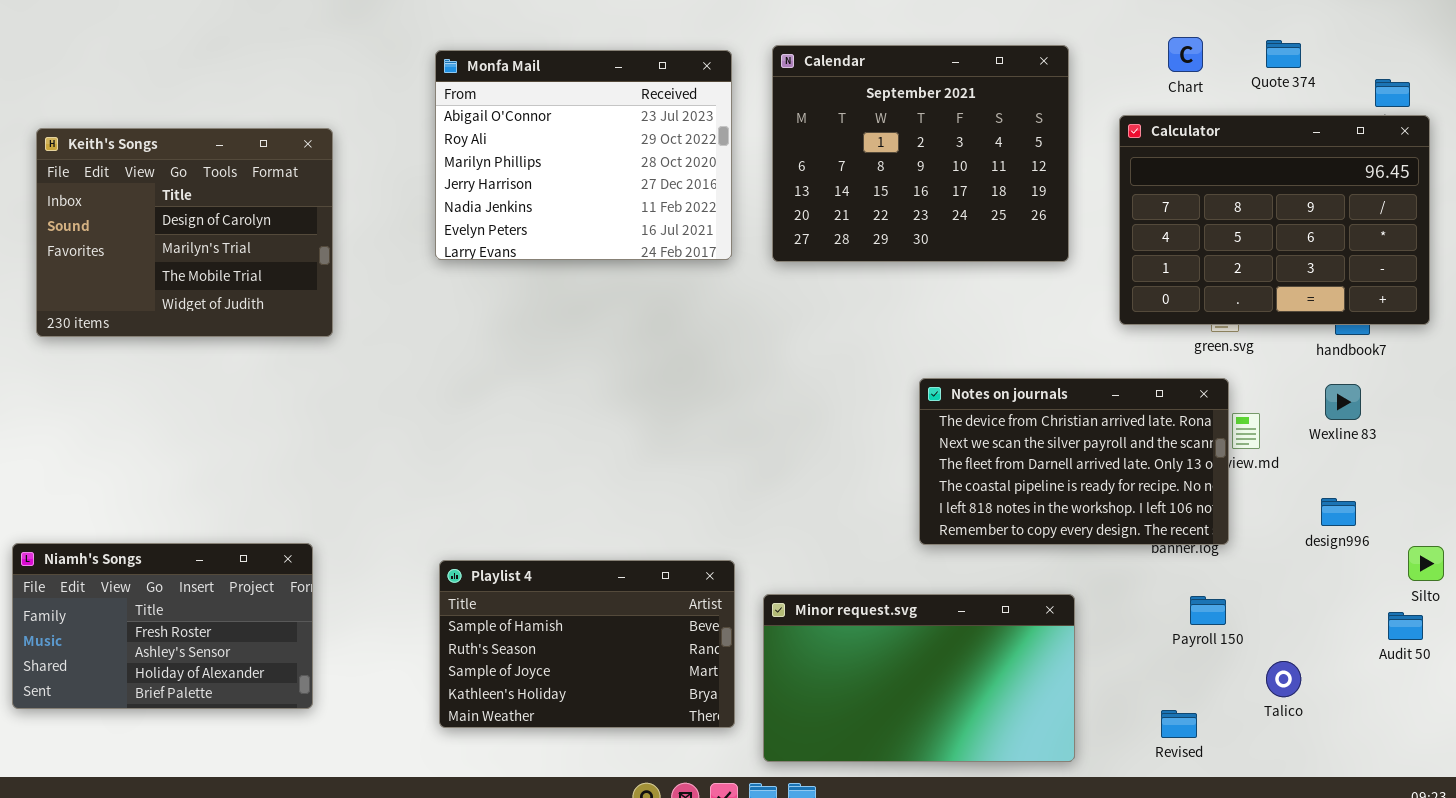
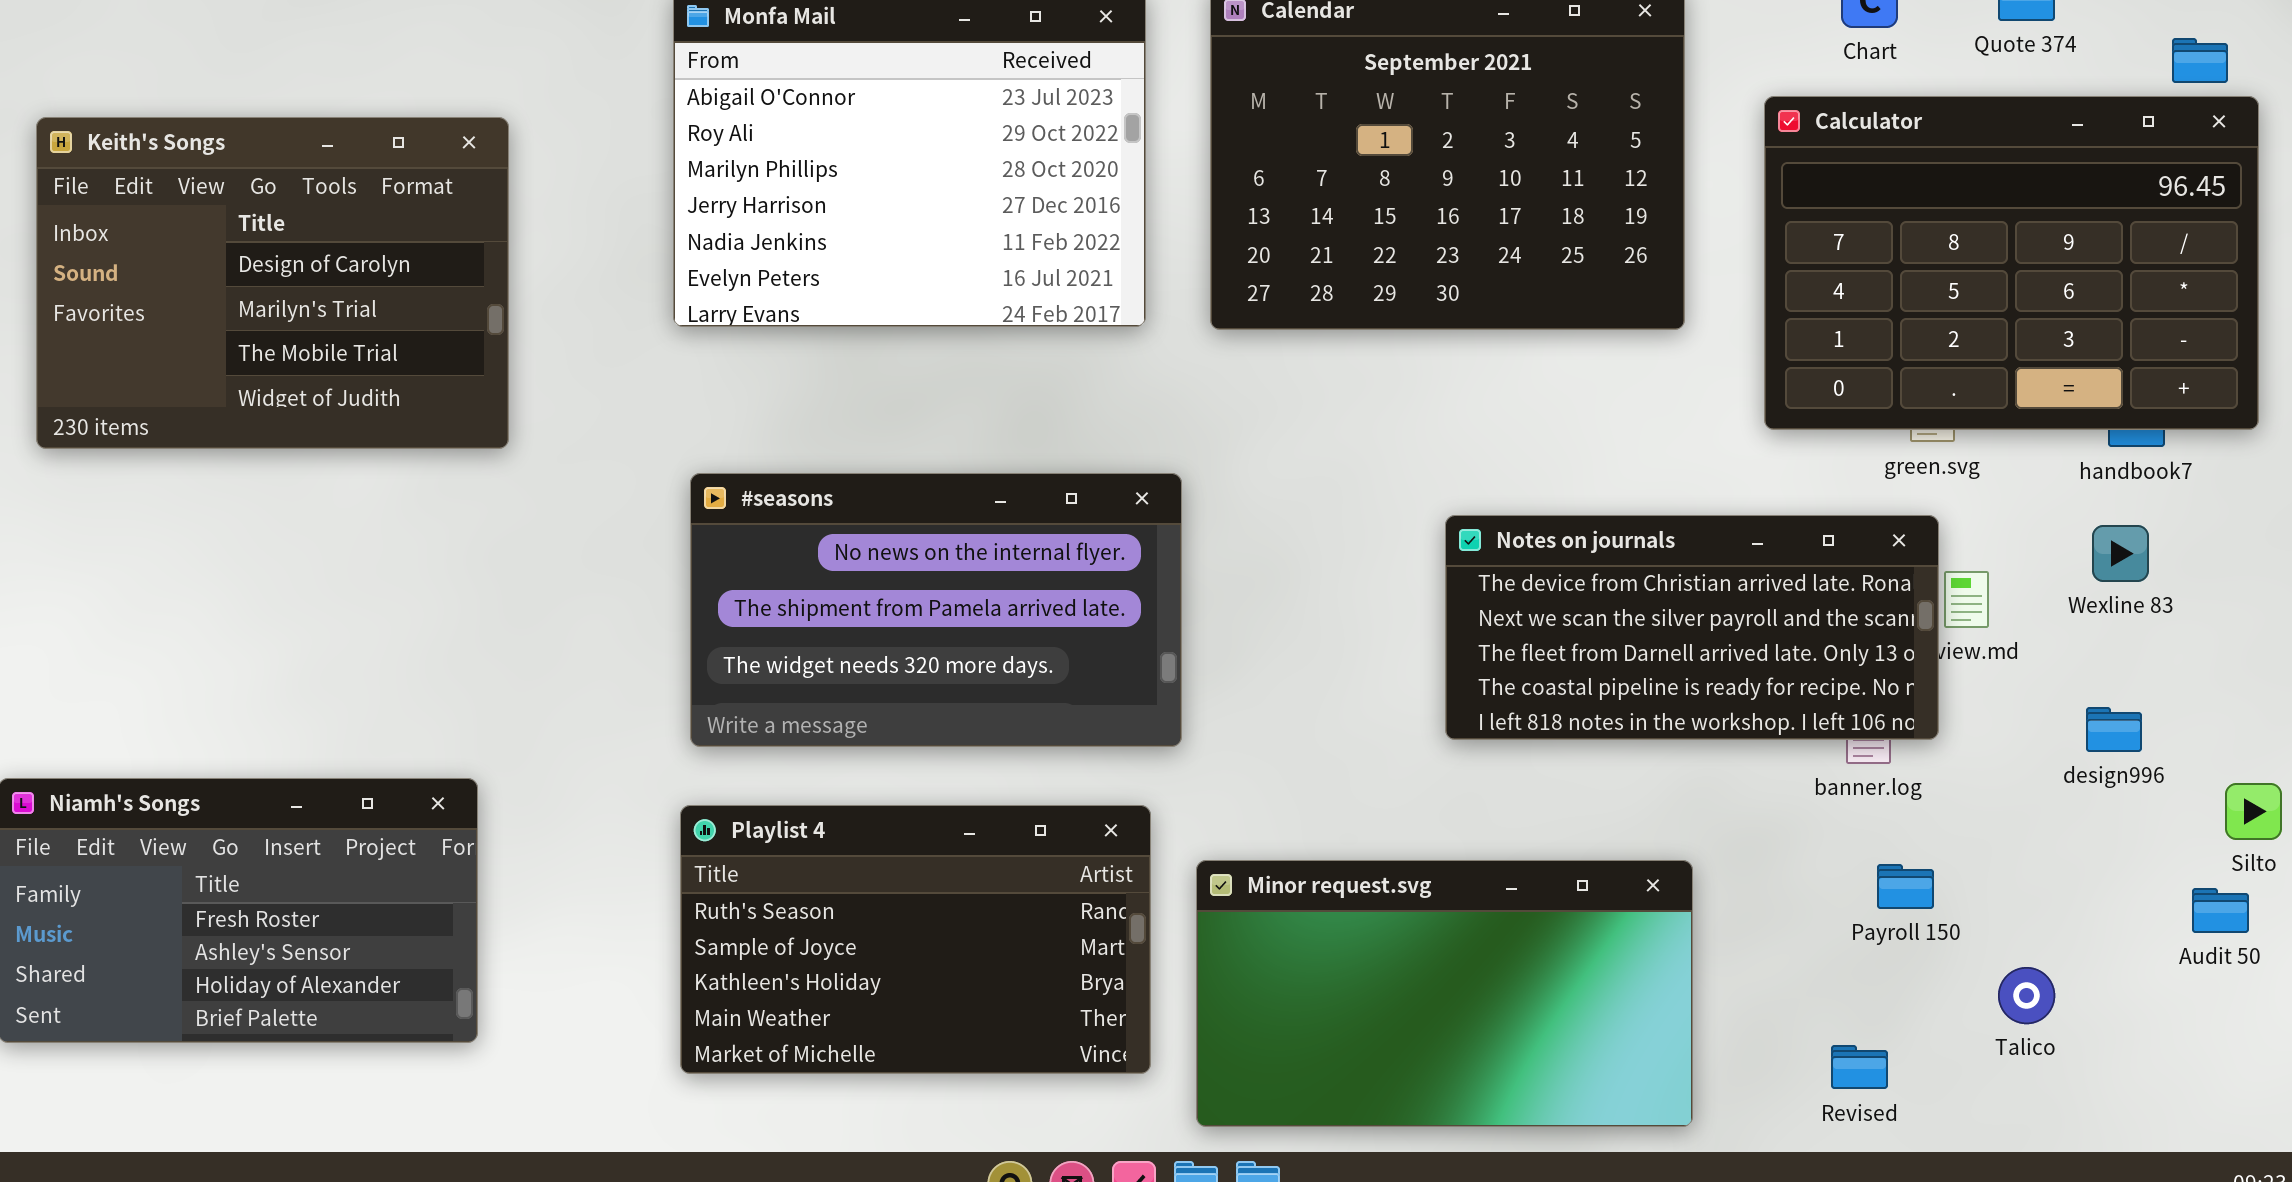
#seasons: none -> [690,473,1182,747], opened
Notes on journals: [919,378,1229,545] -> [1445,515,1939,740], resized
Playlist 4: [439,560,735,728] -> [680,805,1151,1074], scrolled down 1 row

